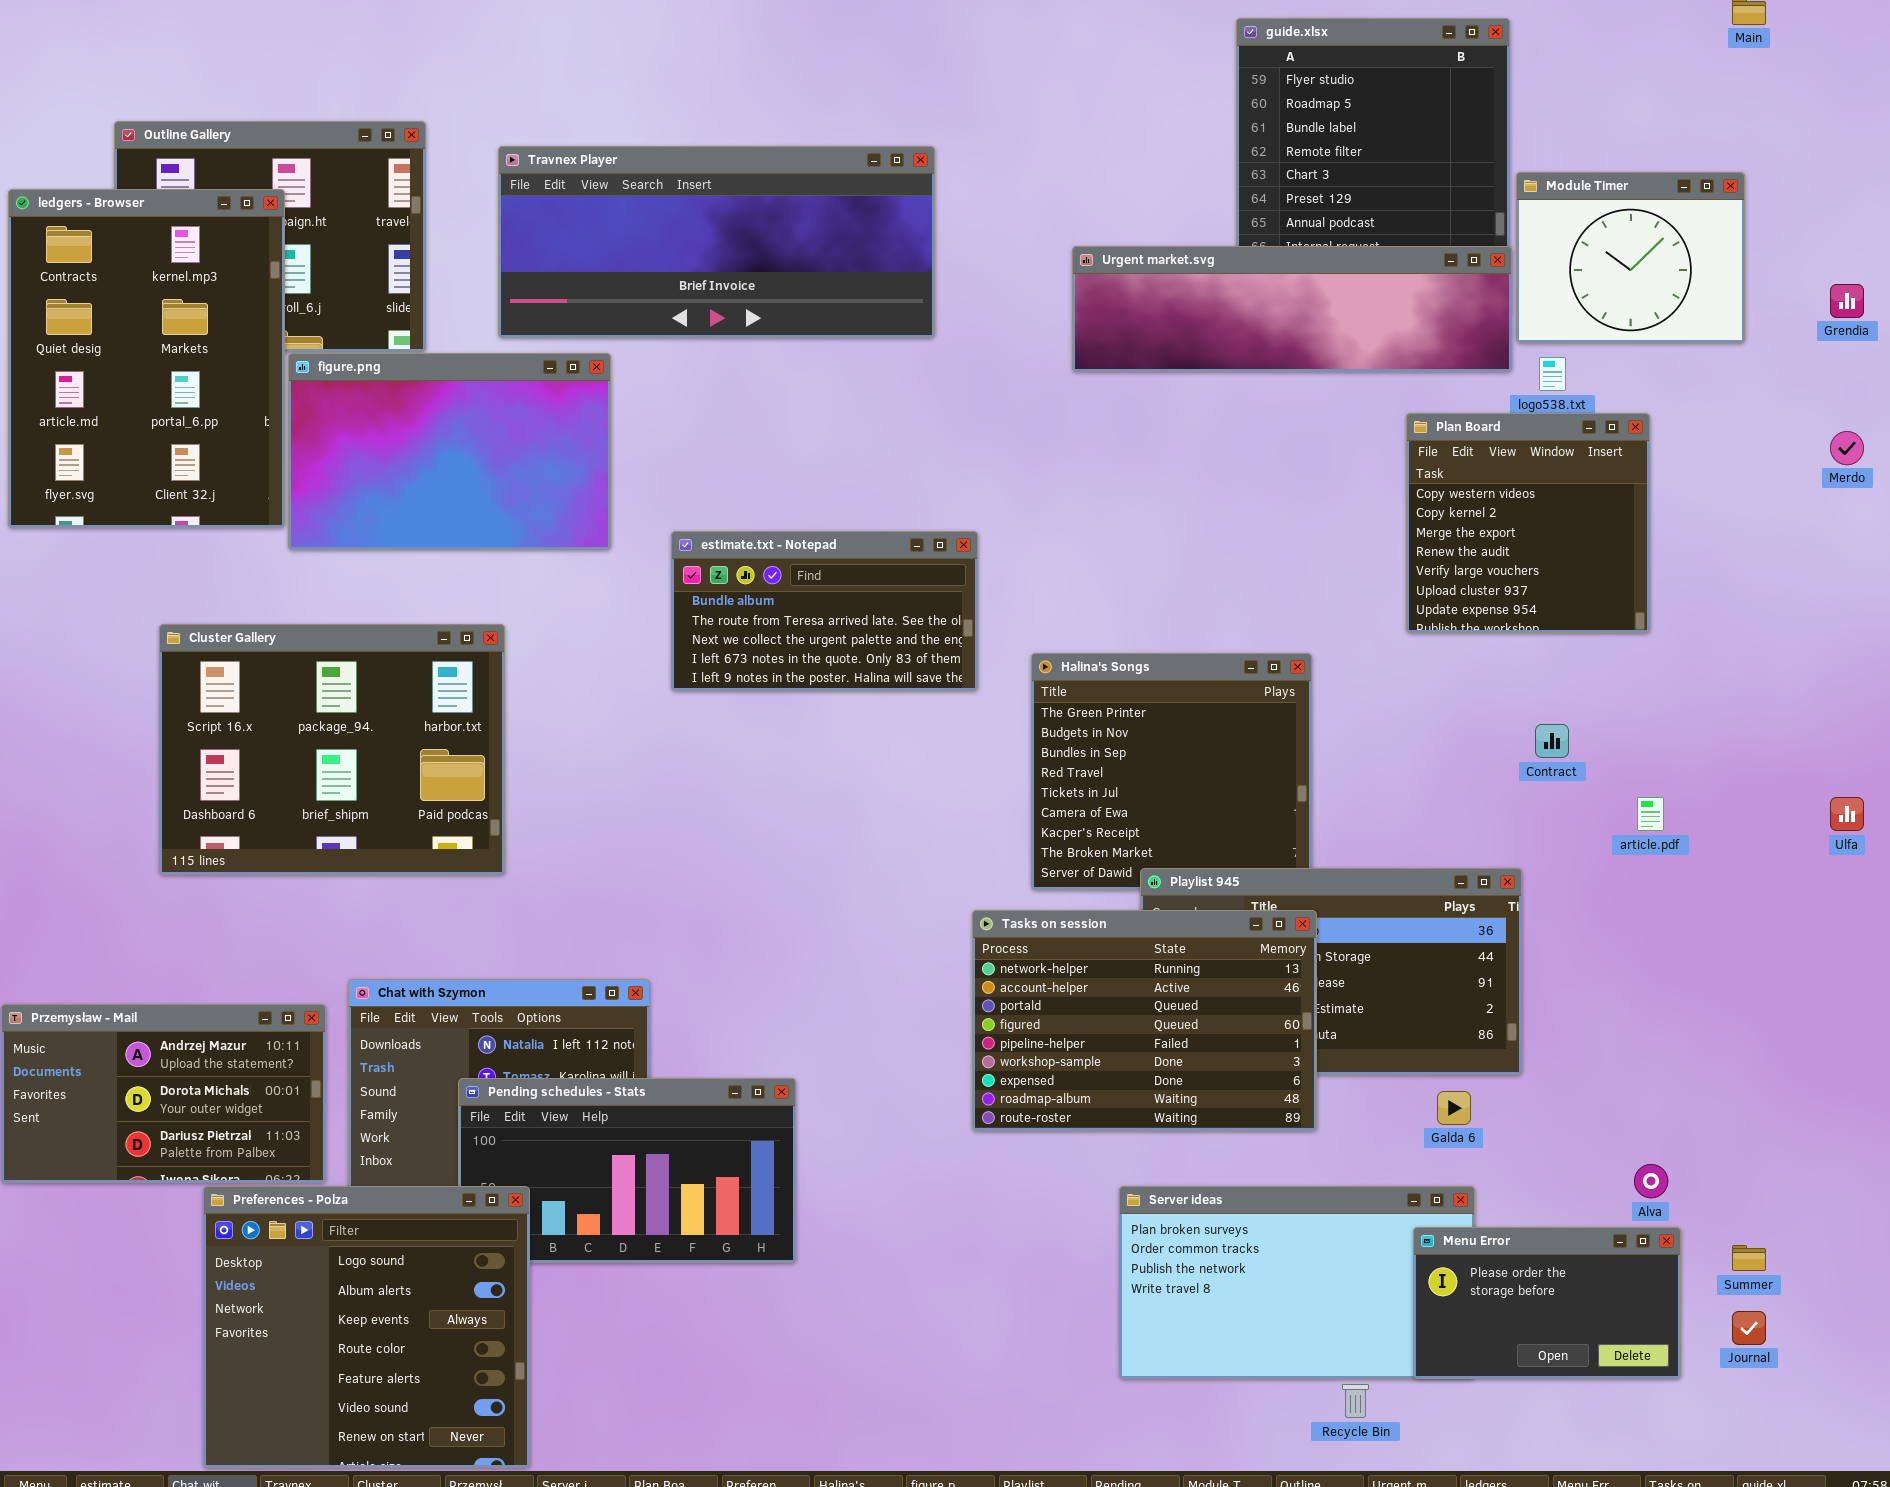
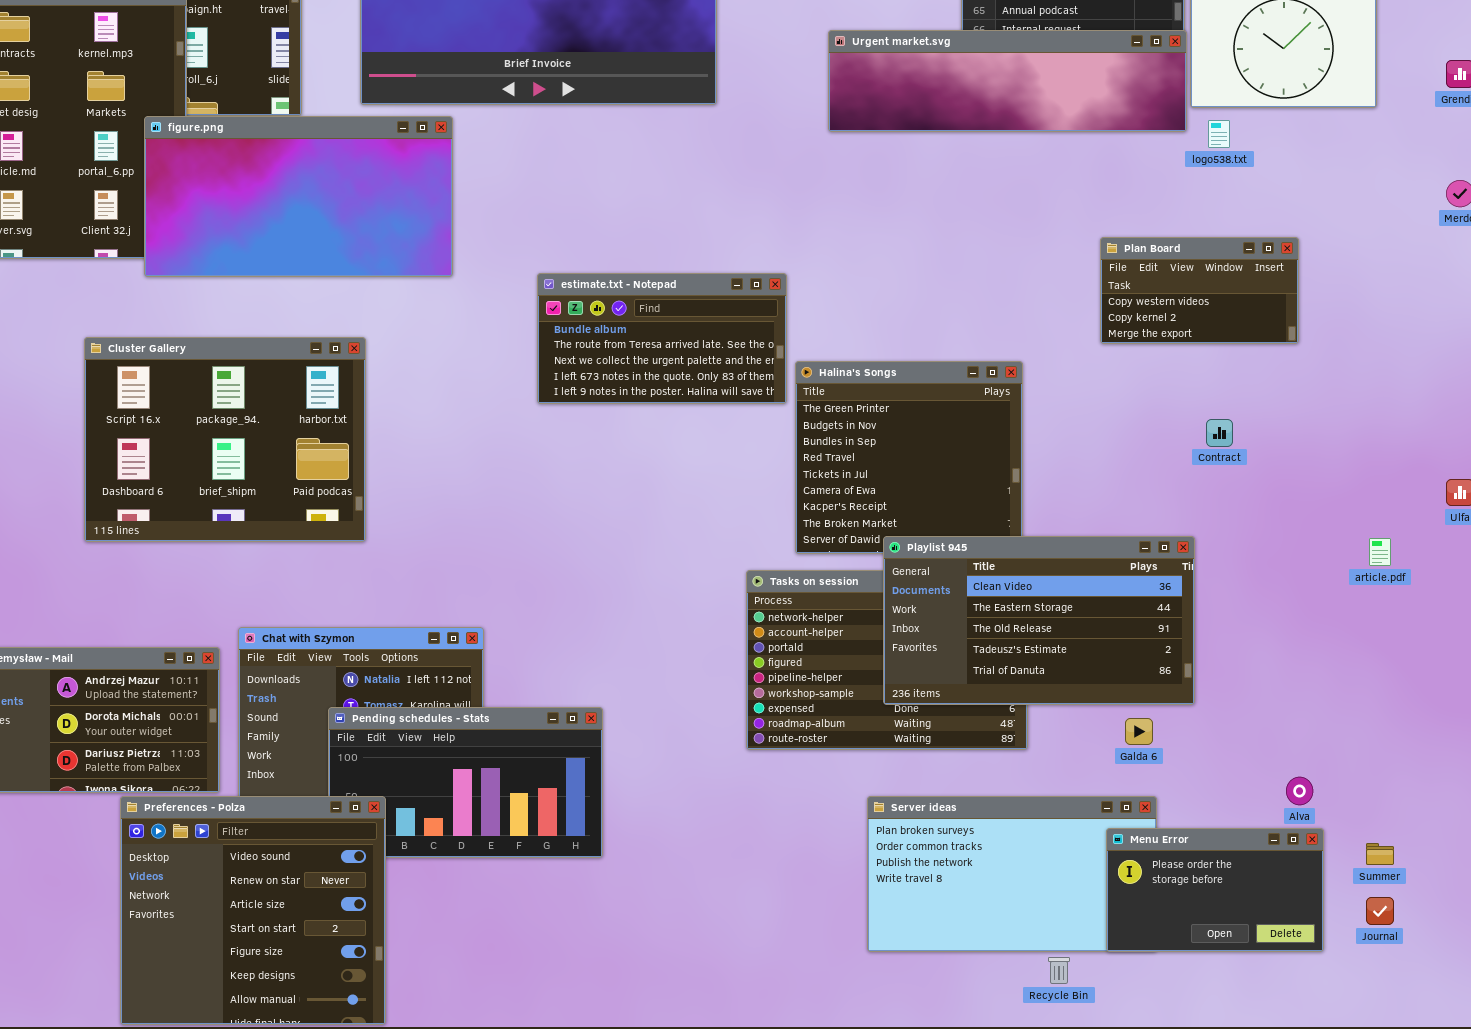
figure.png: [288,353,611,550] -> [144,116,453,277], resized
Plan Board: [1406,413,1650,633] -> [1100,237,1299,344], resized
estimate.txt - Notepad: [671,531,978,691] -> [537,273,787,404], moved
article.pdf: [1637,797,1664,831] -> [1369,538,1391,566], moved
Playlist 945: [1140,868,1522,1075] -> [883,536,1195,705], raised
Preferences - Polza: [203,1186,530,1468] -> [120,796,386,1025], scrolled down 5 rows

